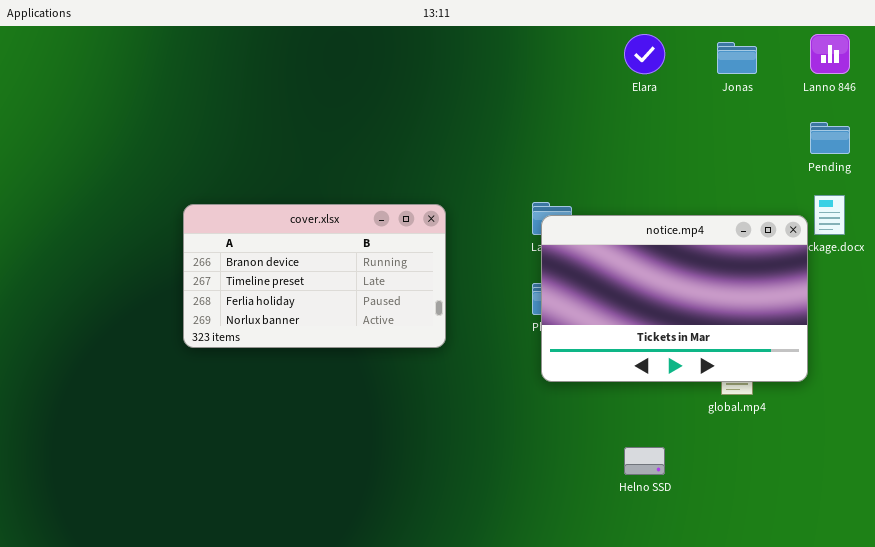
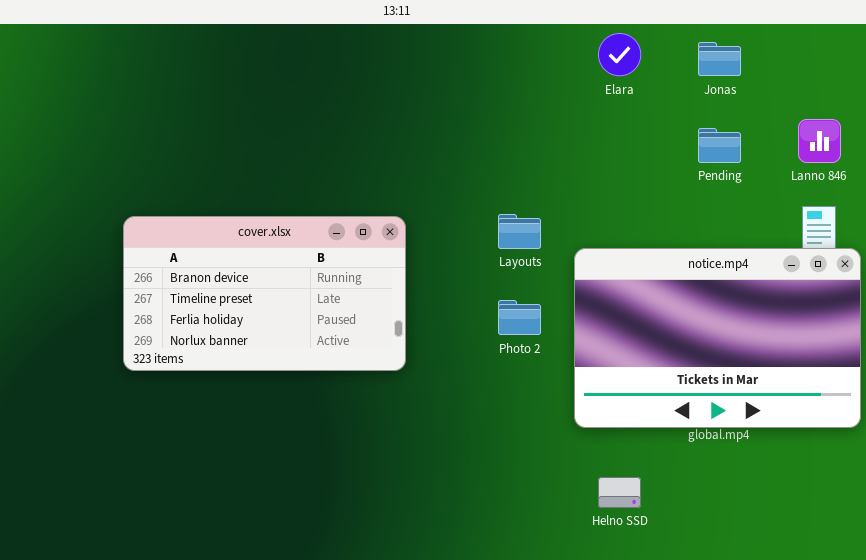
Lanno 846: [810,34,850,74] -> [798,119,841,163], moved
Pending: [810,122,850,154] -> [698,128,741,163], moved
notice.mp4: [541,215,808,382] -> [574,248,861,428], moved

